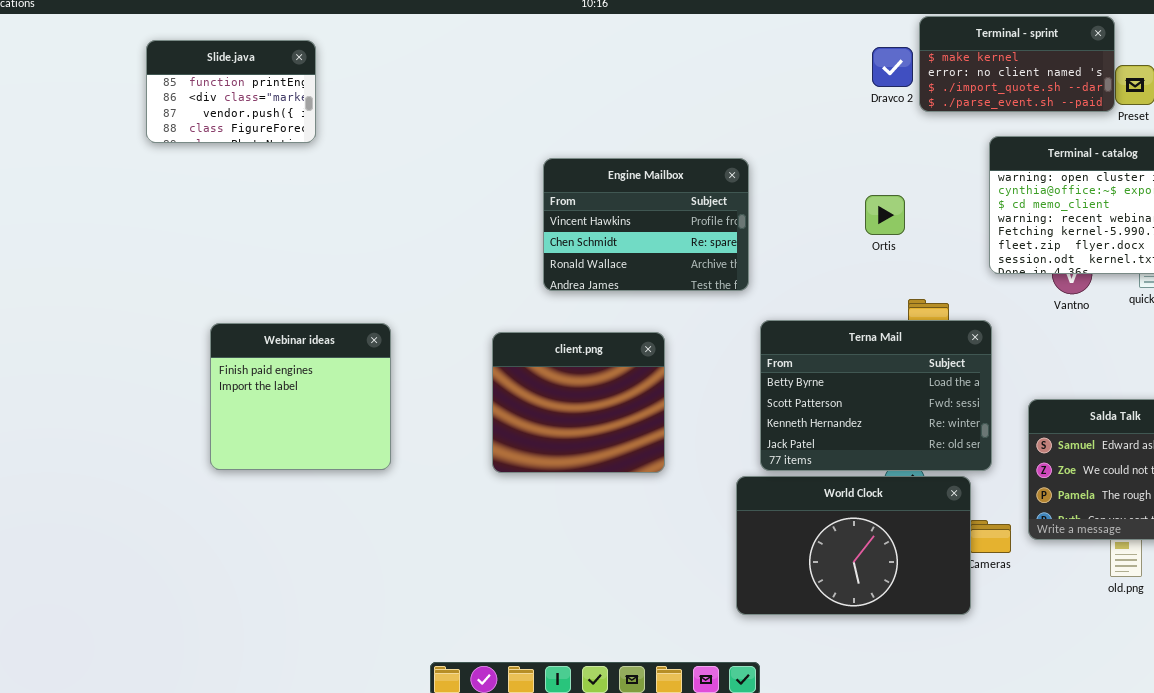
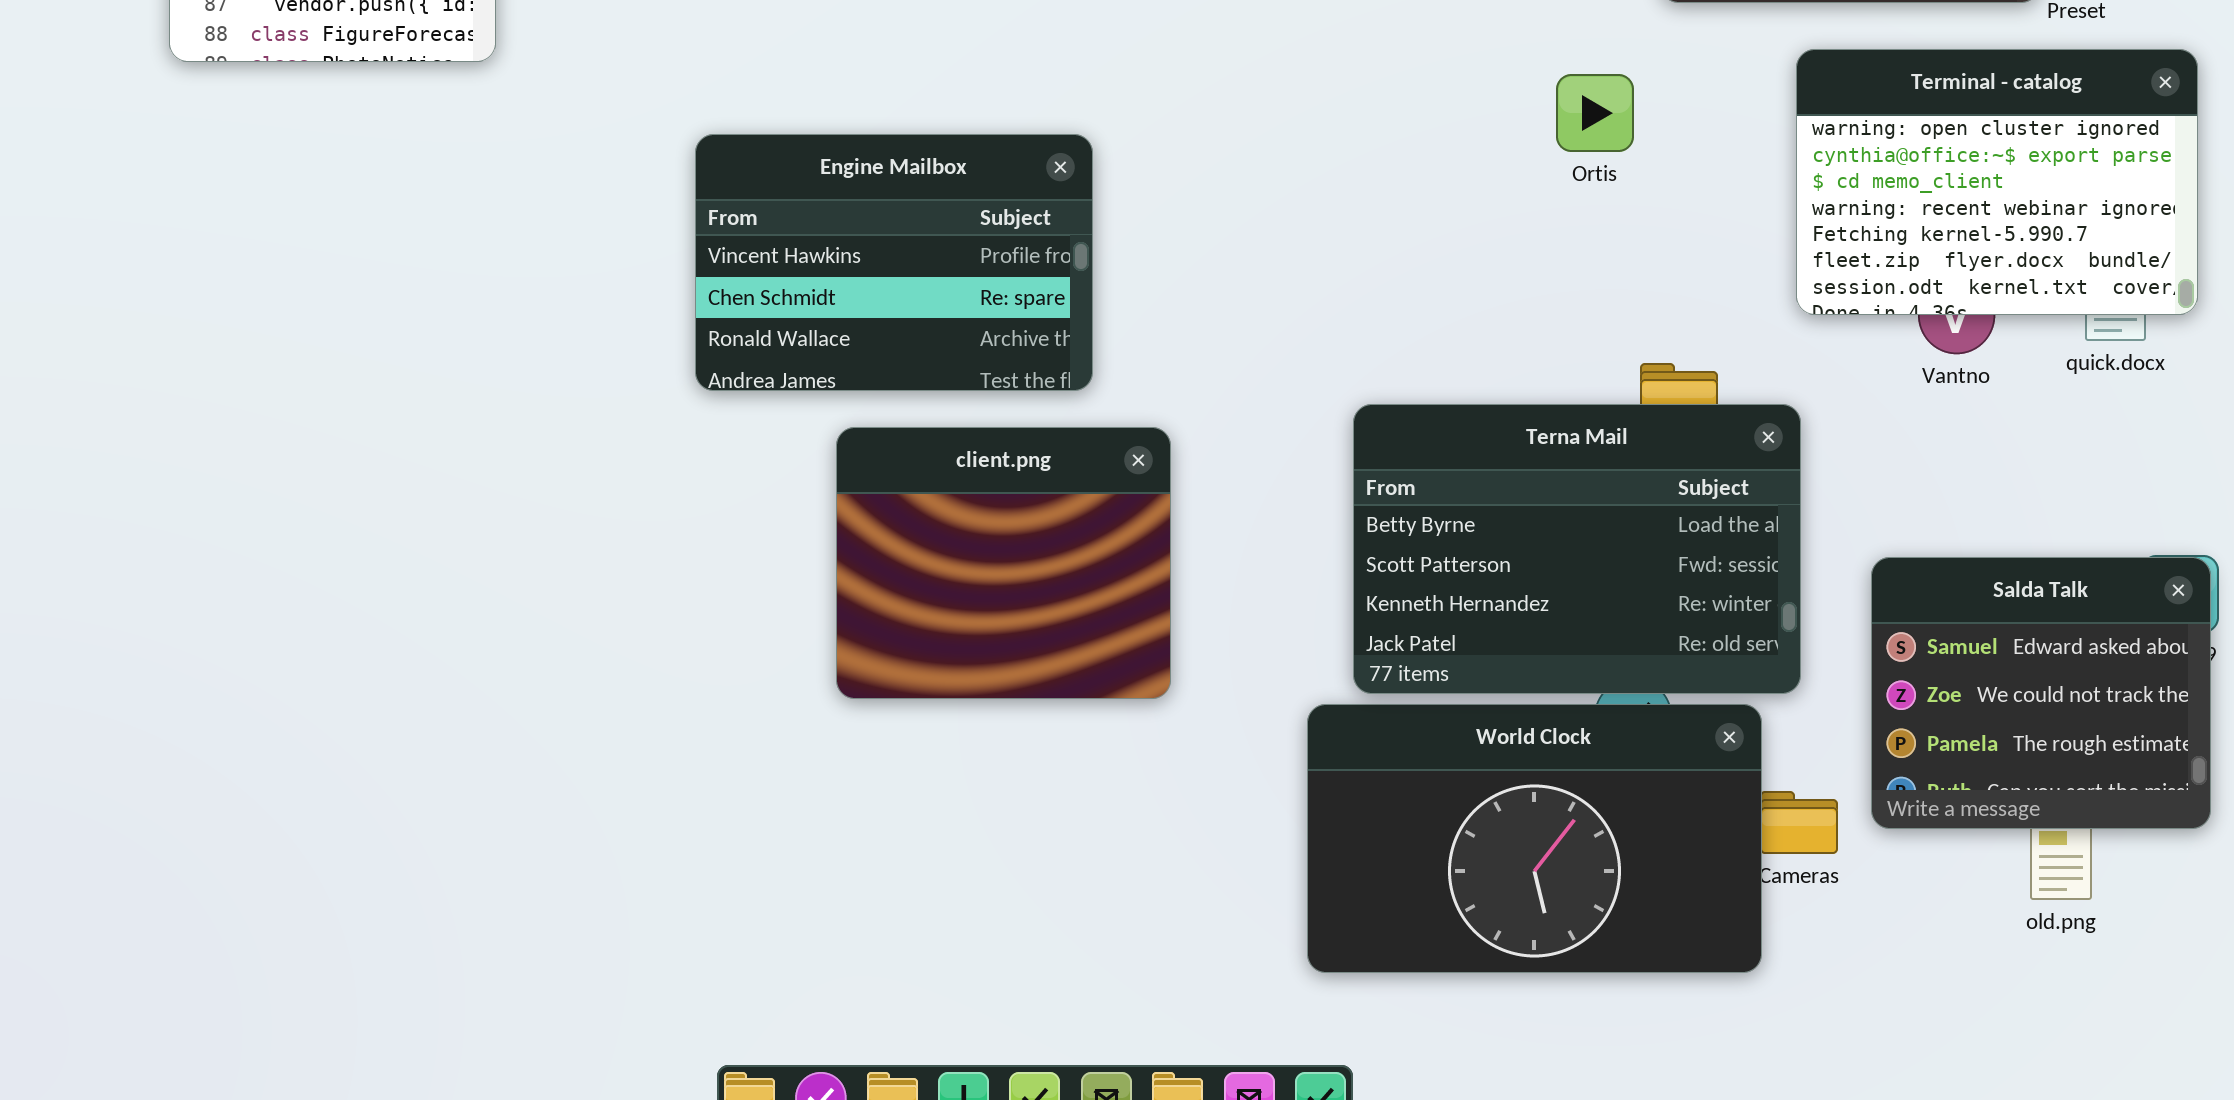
Engine Mailbox: [543,158,749,291] -> [695,134,1093,391], moved
Ortis: [865,195,905,235] -> [1556,74,1634,152], moved
Webinar ideas: [210,323,391,470] -> none, closed

